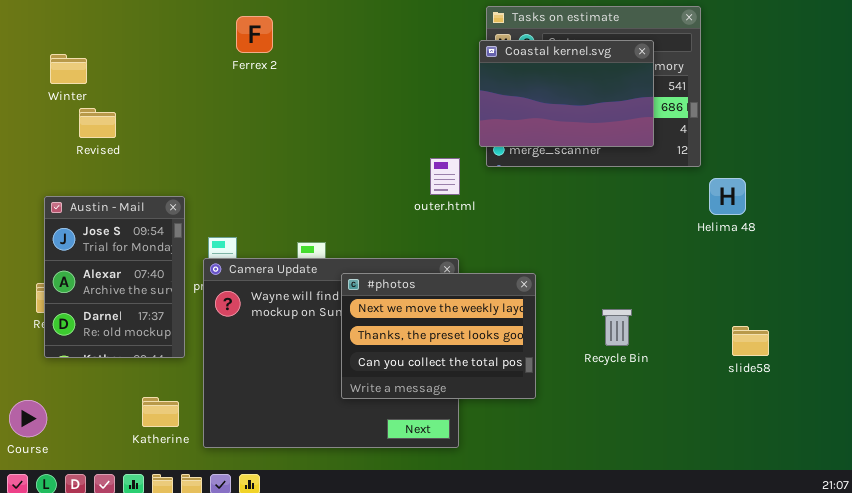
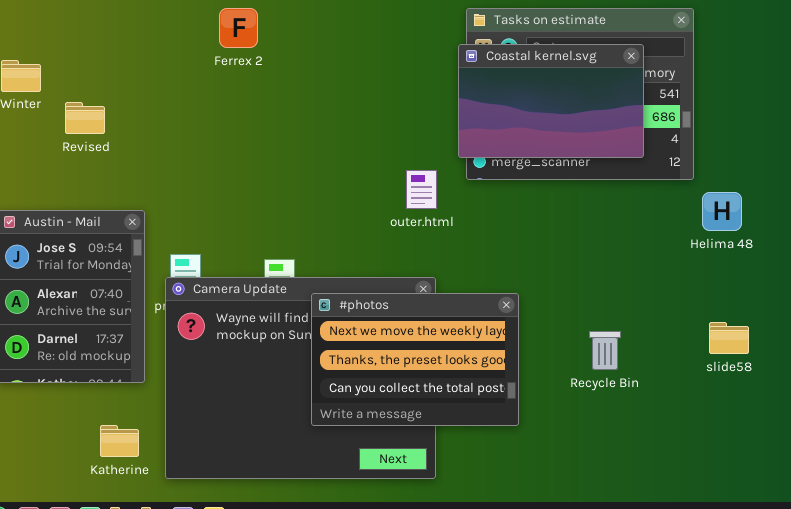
Ferrex 2: [236,16,273,53] -> [219,8,258,48], moved
Revised: [79,108,116,138] -> [65,102,105,134], moved
slide58: [732,326,769,356] -> [709,322,749,354], moved

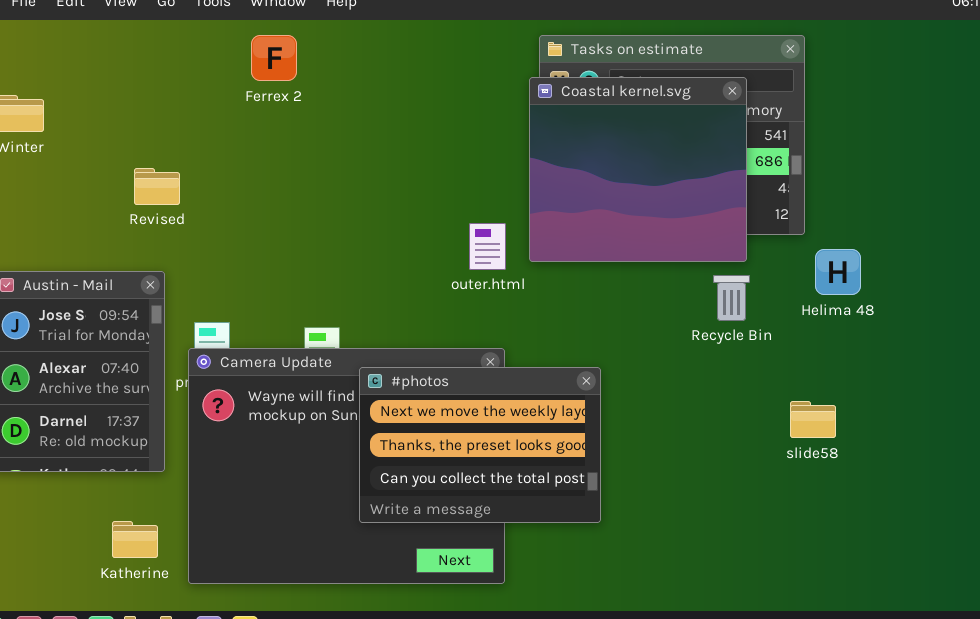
Coastal kernel.svg: [458,44,644,158] -> [529,77,747,262], resized
Revised: [65,102,105,134] -> [134,168,180,205], moved
slide58: [709,322,749,354] -> [790,401,836,438], moved
Recycle Bin: [589,331,621,370] -> [713,275,750,321], moved

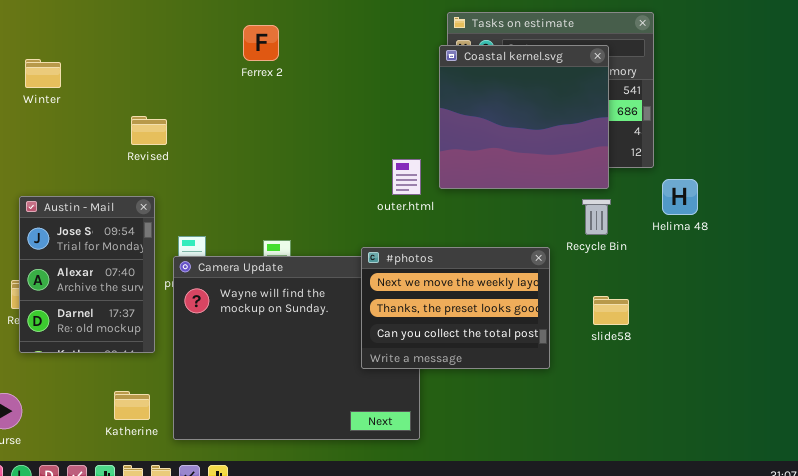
Ferrex 2: [251,35,297,81] -> [243,25,279,61], moved
#photos: [359,367,601,523] -> [361,247,550,369], moved
slide58: [790,401,836,438] -> [593,296,629,325], moved

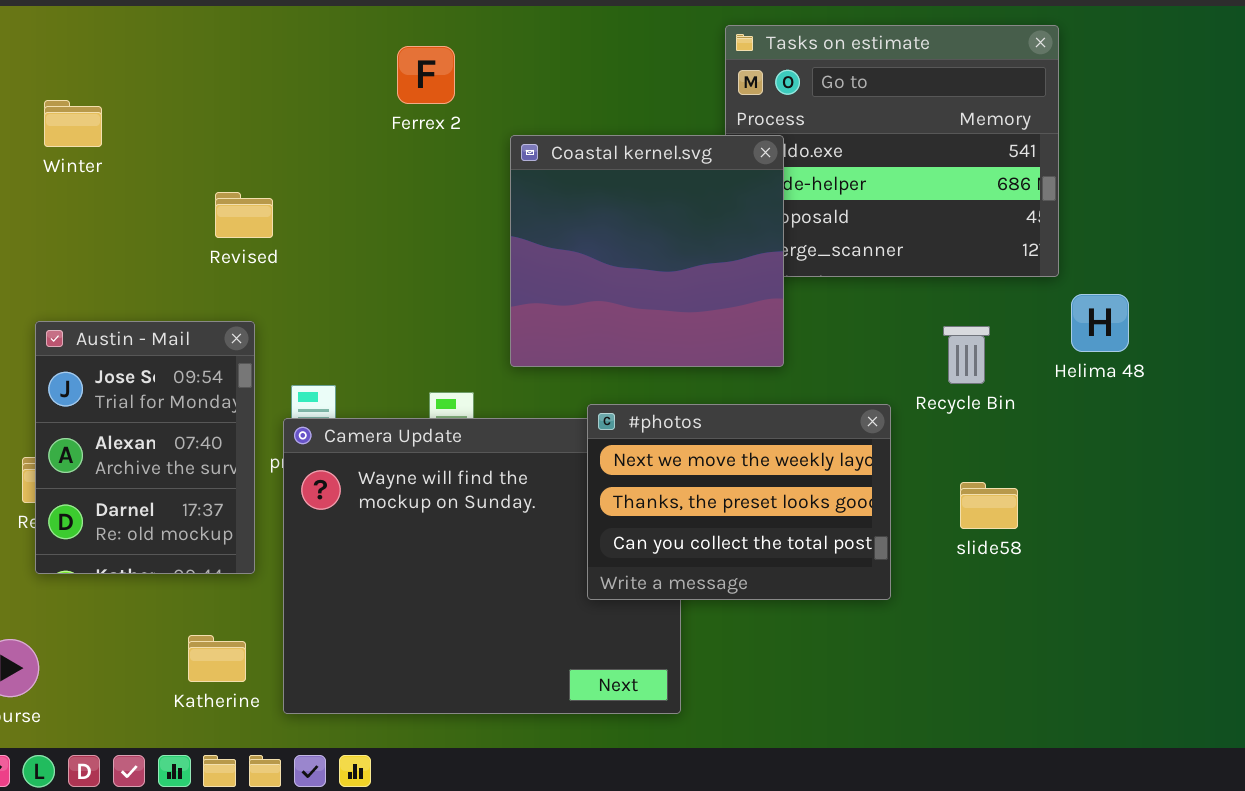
Coastal kernel.svg: [439,45,609,189] -> [510,135,784,367], moved

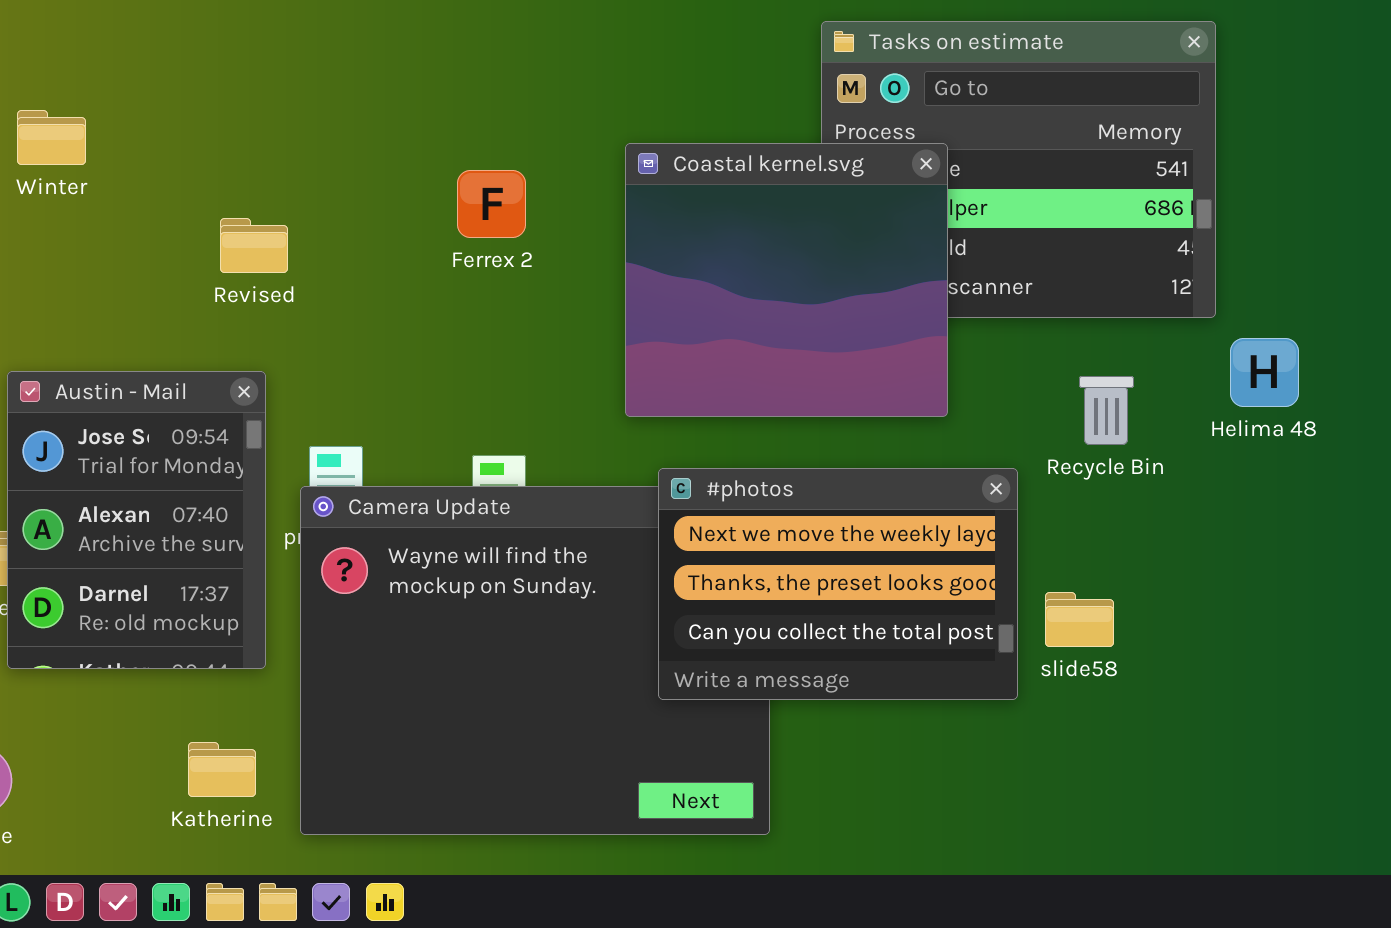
Ferrex 2: [397,46,455,104] -> [457,170,526,238], moved
Coastal kernel.svg: [510,135,784,367] -> [625,143,948,417], moved
slide58: [960,482,1018,529] -> [1045,592,1114,647], moved

